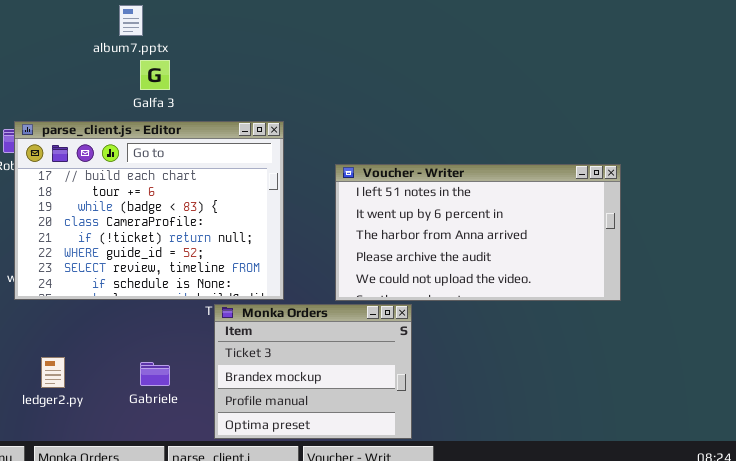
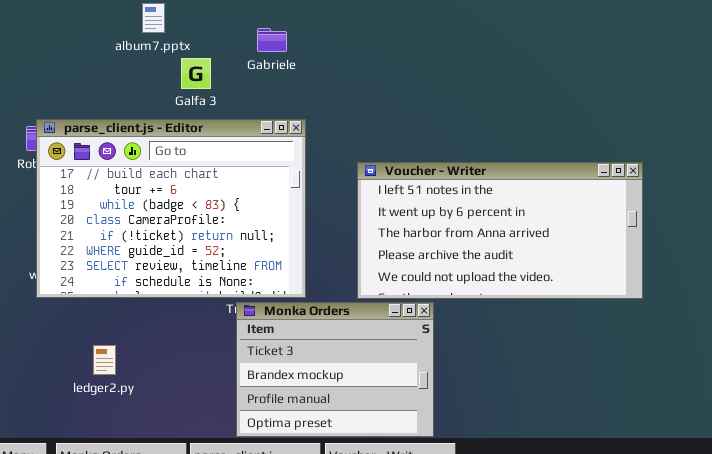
Galfa 3: [140,60,170,90] -> [181,58,211,89], moved
ledger2.py: [41,357,65,388] -> [93,345,116,375], moved
Gabriele: [140,362,170,386] -> [257,28,287,52], moved

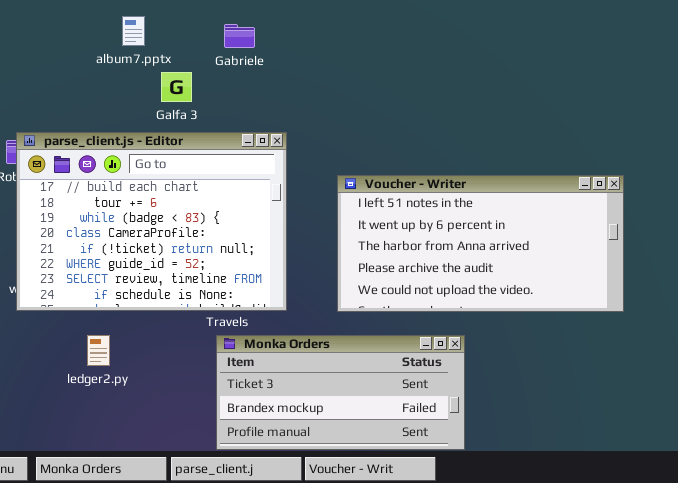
Gabriele: [257,28,287,52] -> [224,24,255,48], moved
Monka Orders: [236,302,434,437] -> [216,335,465,450], resized
ledger2.py: [93,345,116,375] -> [87,335,110,366], moved

